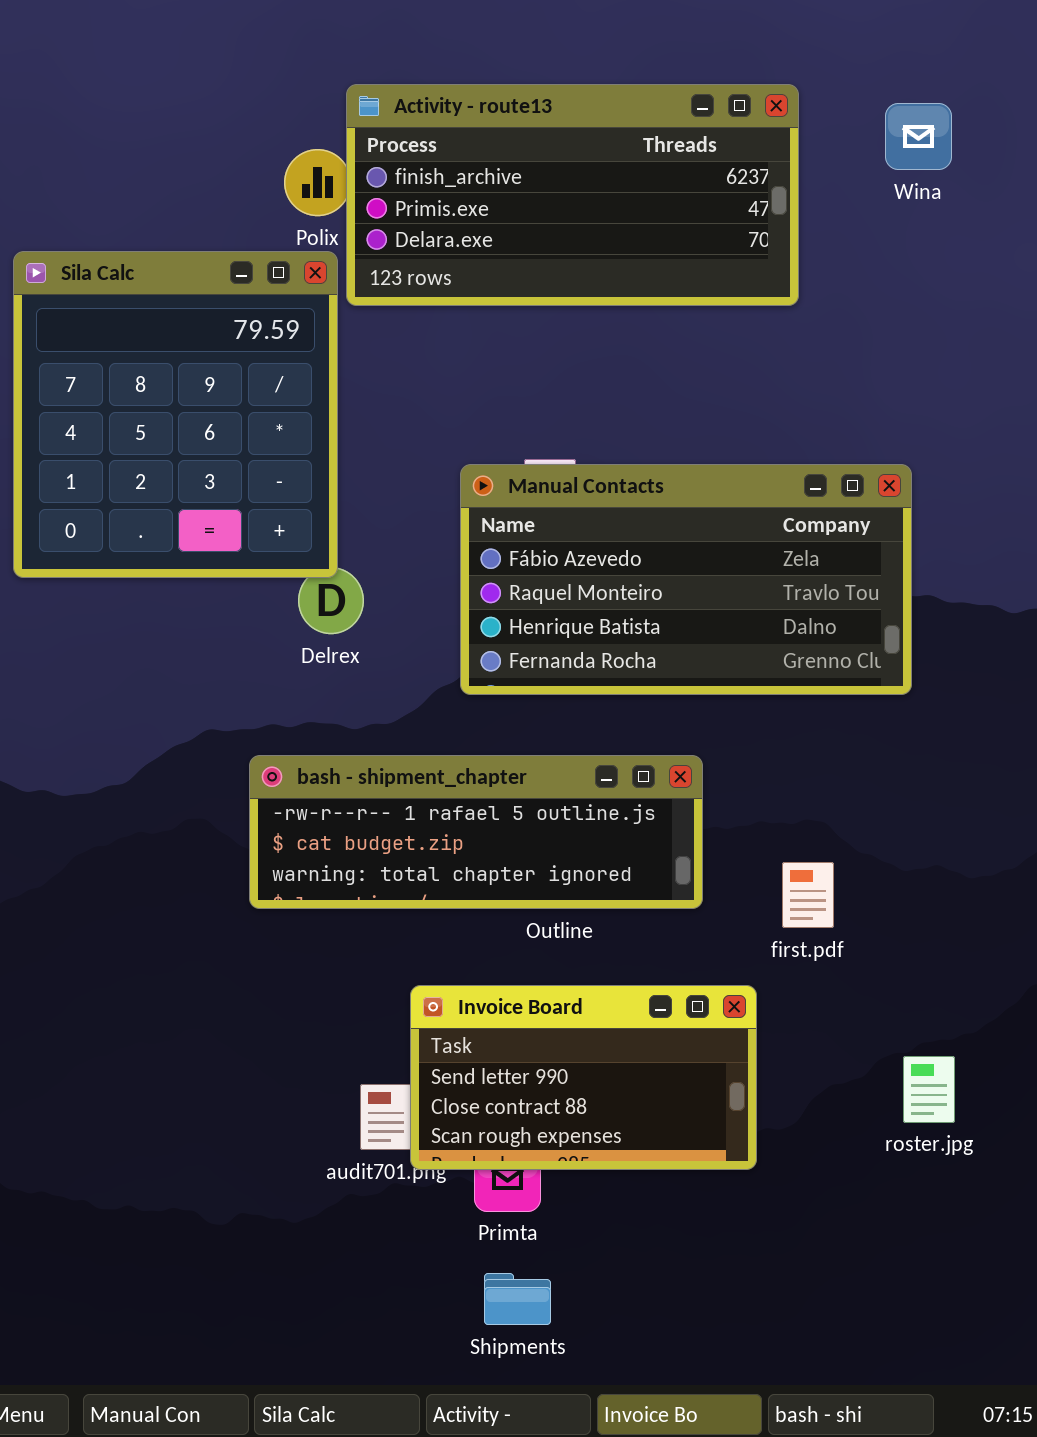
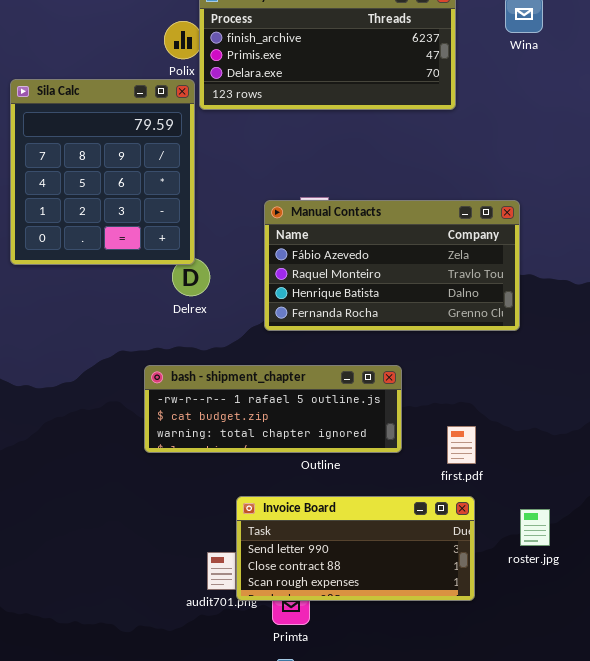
Invoice Board: [410,985,757,1170] -> [236,496,475,601], resized
roster.jpg: [903,1056,955,1123] -> [520,509,550,546], moved

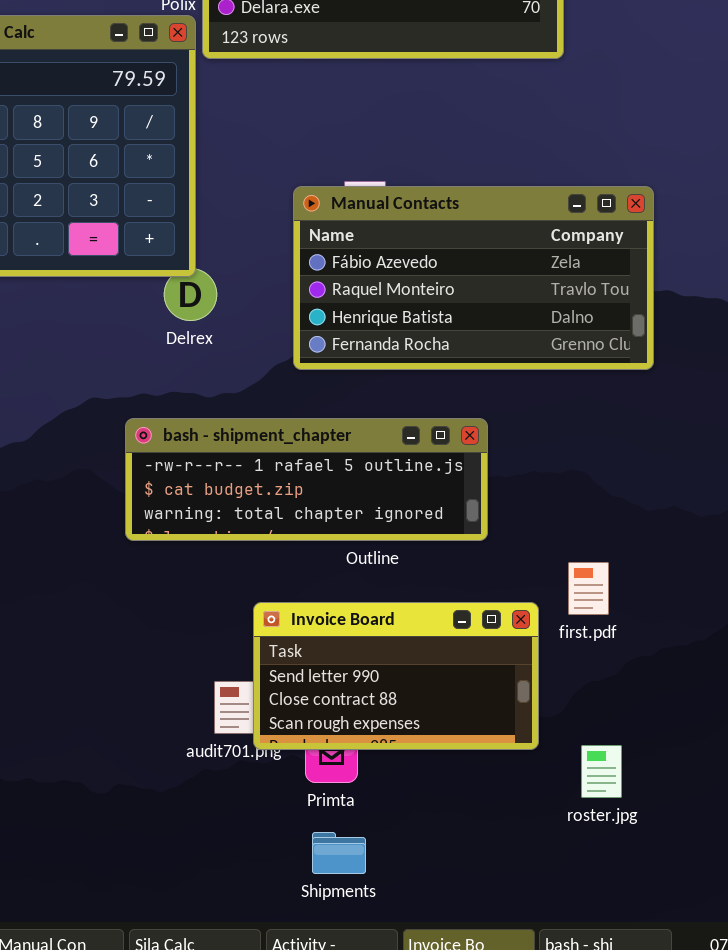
first.pdf: [447,426,476,464] -> [568,562,609,615], moved
Invoice Board: [236,496,475,601] -> [253,602,539,750], resized
roster.jpg: [520,509,550,546] -> [581,745,622,798], moved

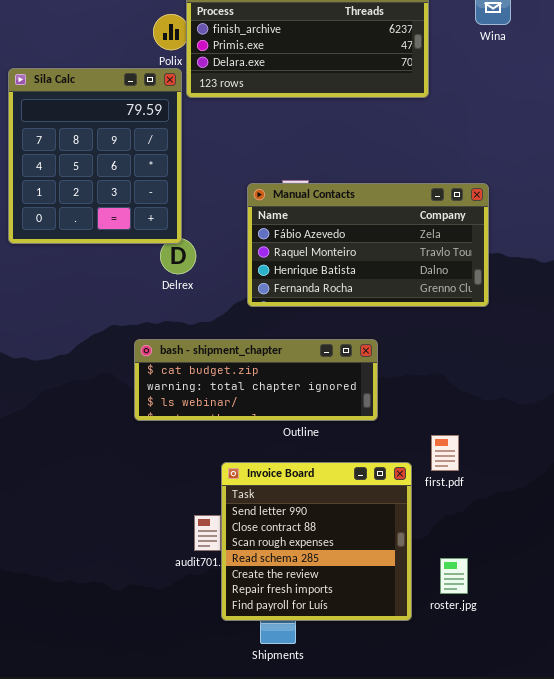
bash - shipment_chapter: [125,418,488,541] -> [134,339,378,421], scrolled down 1 row
Invoice Board: [253,602,539,750] -> [221,462,412,621], resized

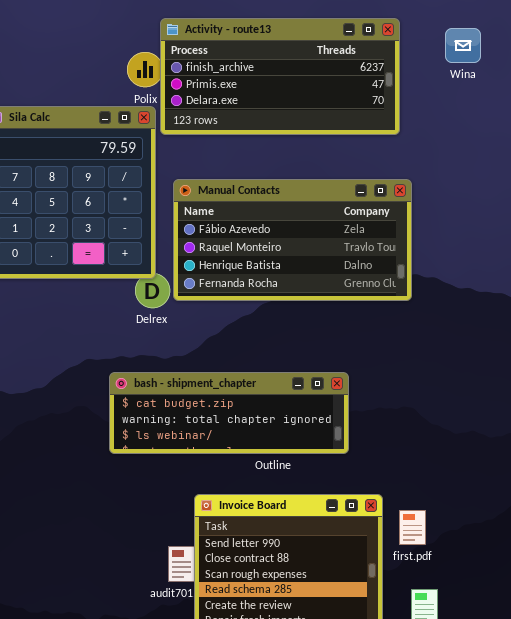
Manual Contacts: [247,183,489,307] -> [173,179,412,301], moved
first.pdf: [431,435,459,471] -> [399,510,426,545], moved

